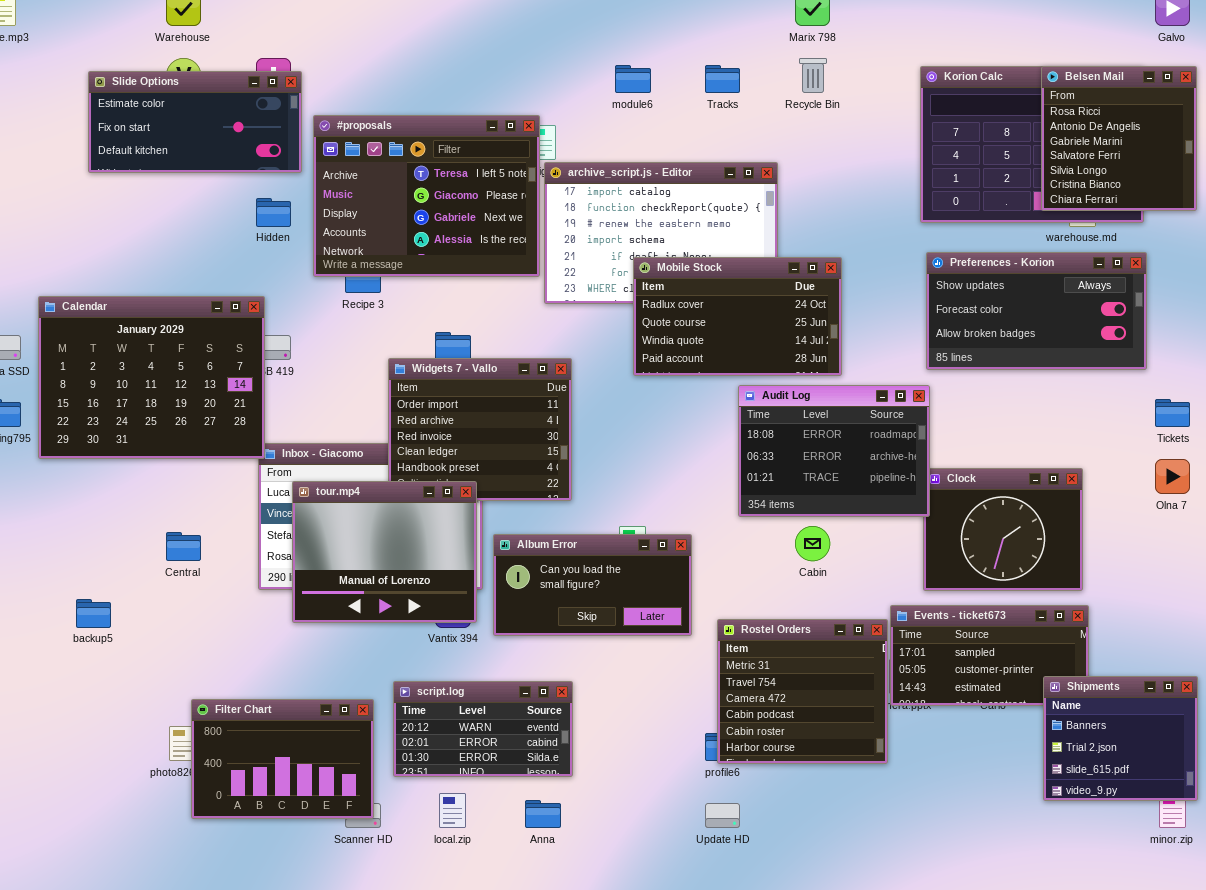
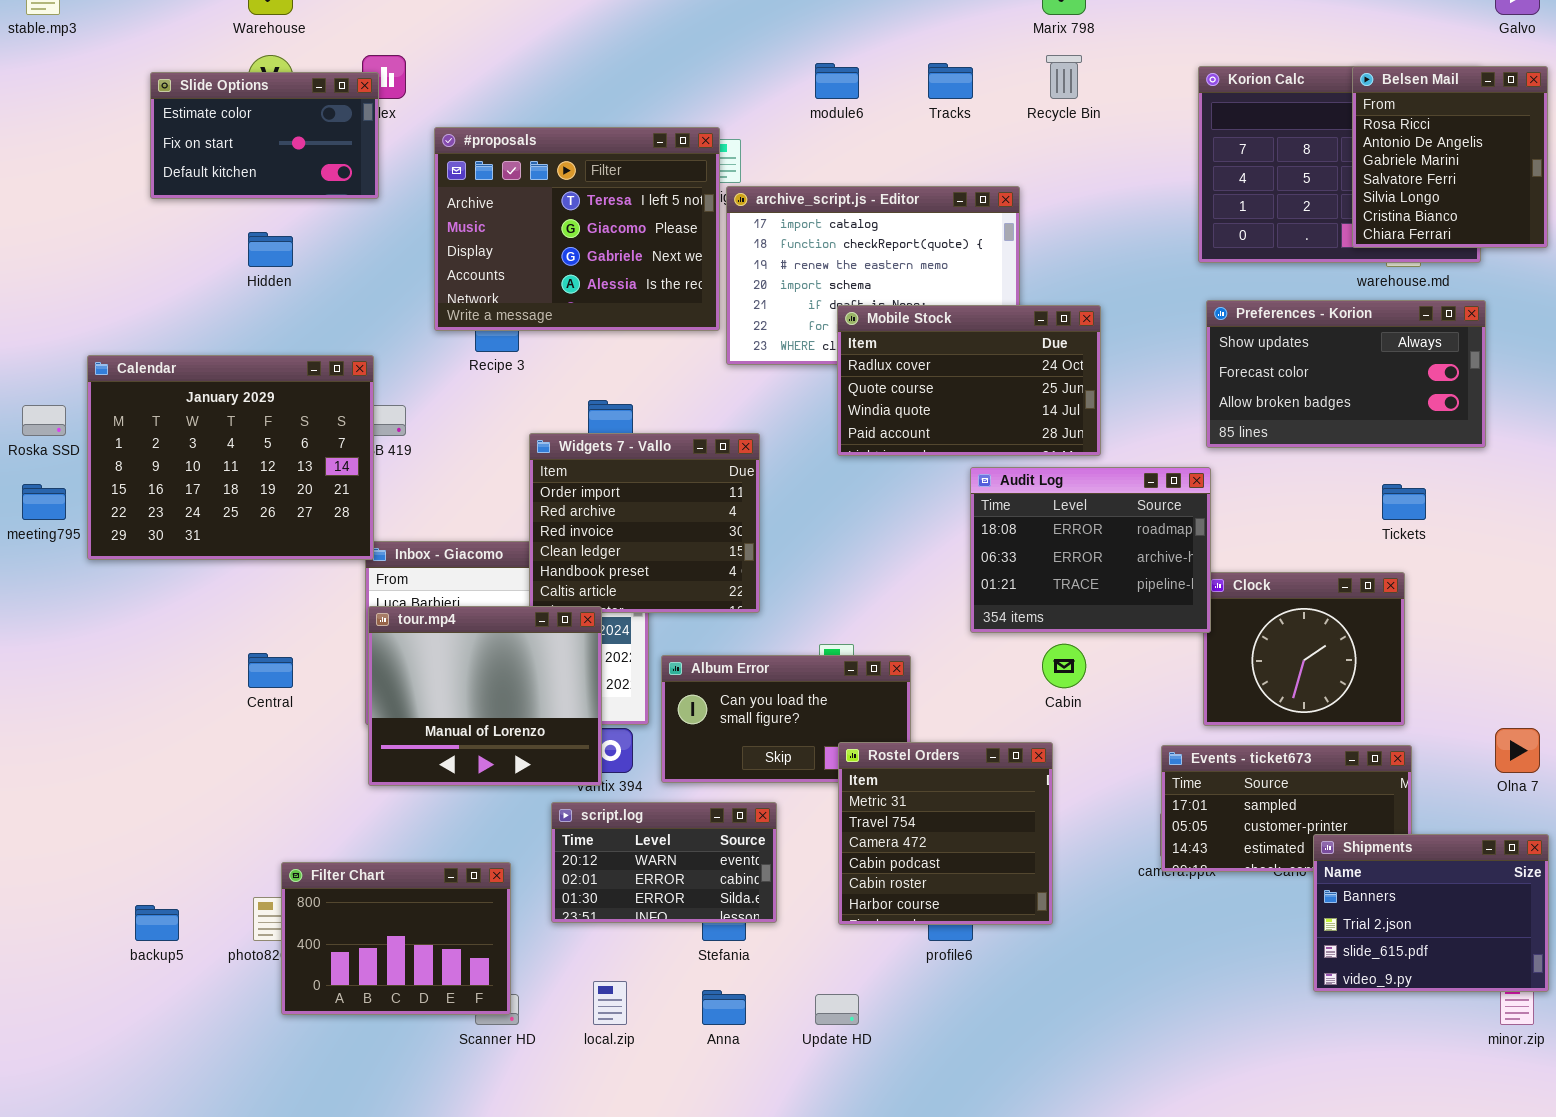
Slide Options: [88,71,302,173] -> [150,72,379,199], resized
Hidden: [256,198,291,227] -> [248,232,293,267], moved
Tickets: [1155,399,1190,427] -> [1382,484,1426,520], moved
Olna 7: [1155,459,1190,494] -> [1495,728,1540,773], moved
tour.mp4: [292,481,477,623] -> [368,606,602,786], moved
backup5: [76,599,111,628] -> [135,905,179,941], moved
Rostel Orders: [717,619,888,764] -> [838,742,1053,925], moved
Shipments: [1043,676,1198,801] -> [1313,834,1549,992], resized
script.log: [393,681,573,777] -> [551,802,777,923], moved
Update HD: [705,803,740,828] -> [815,994,859,1025], moved

